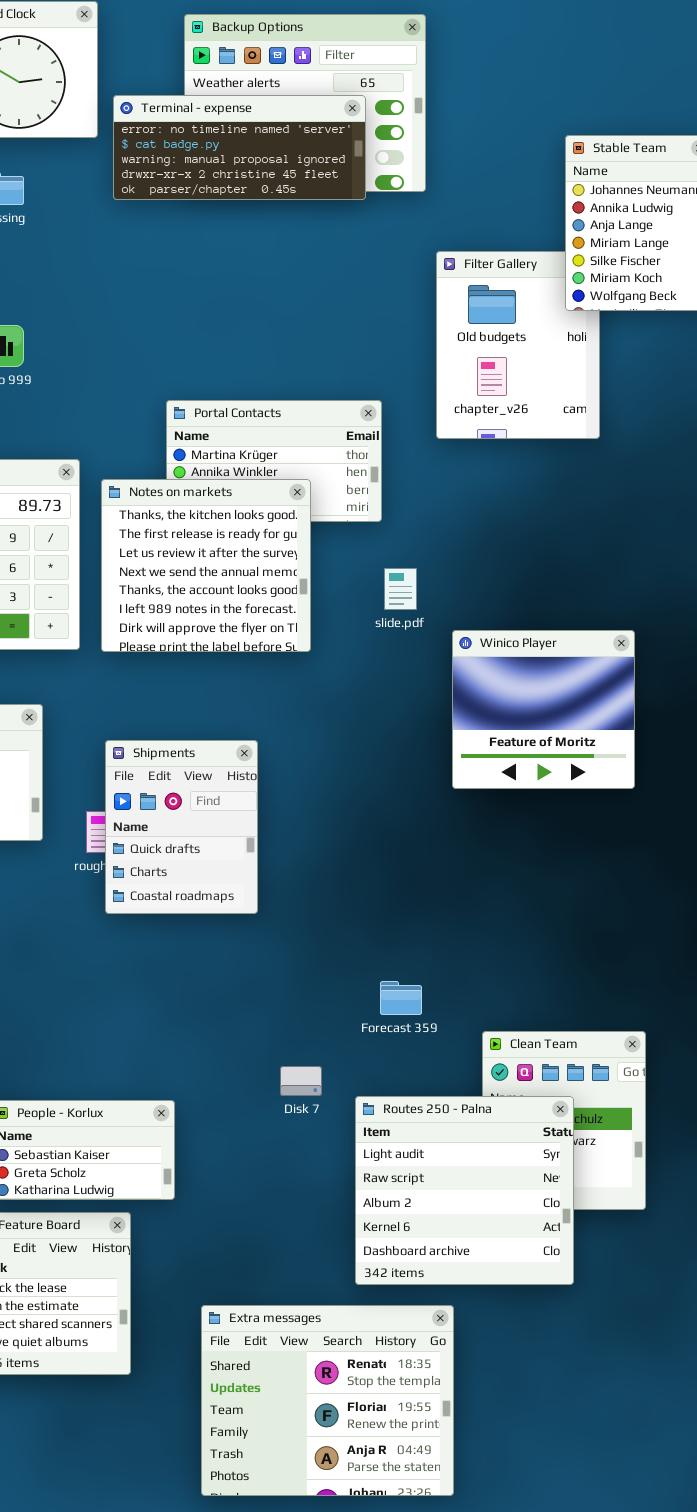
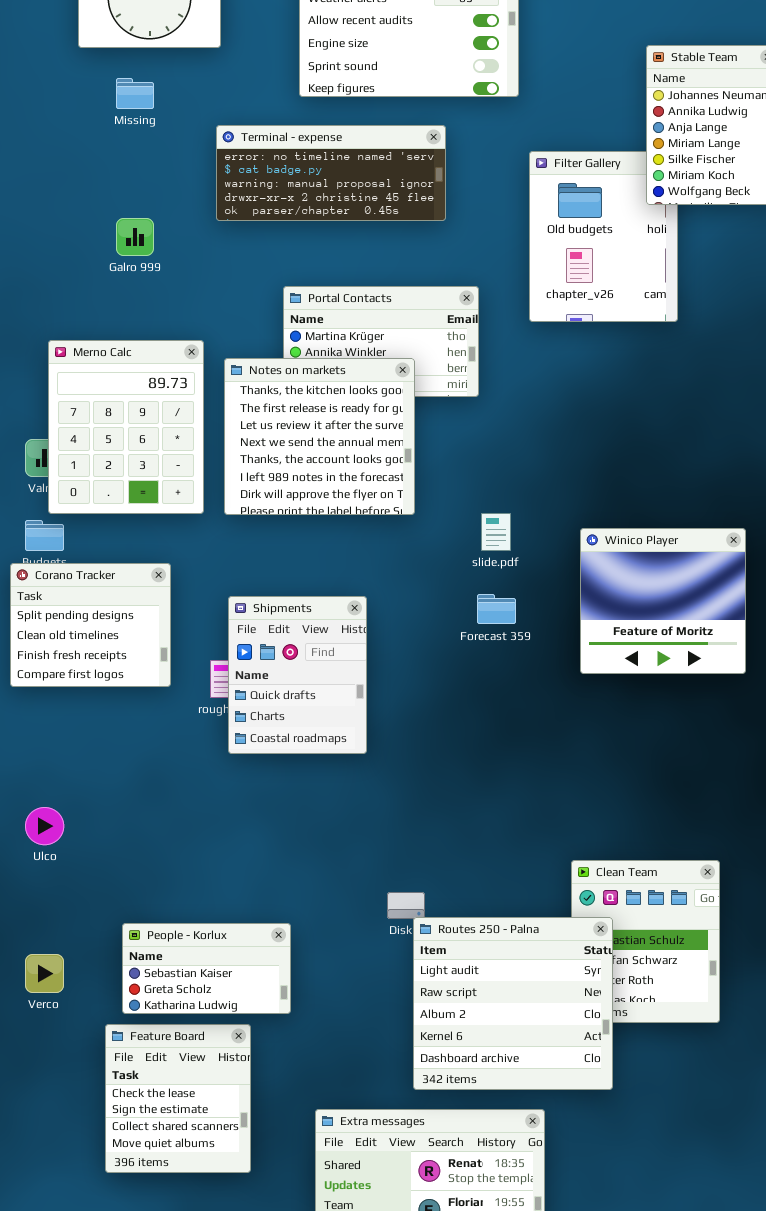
Terminal - expense: [113,95,366,200] -> [216,125,446,221], moved
slide.pdf: [384,568,417,610] -> [481,513,511,551], moved
Winico Player: [452,630,635,789] -> [580,528,746,674], moved
Forecast 359: [380,981,422,1015] -> [477,594,516,624], moved
Routes 250 - Palna: [355,1096,574,1285] -> [413,917,613,1090], moved

